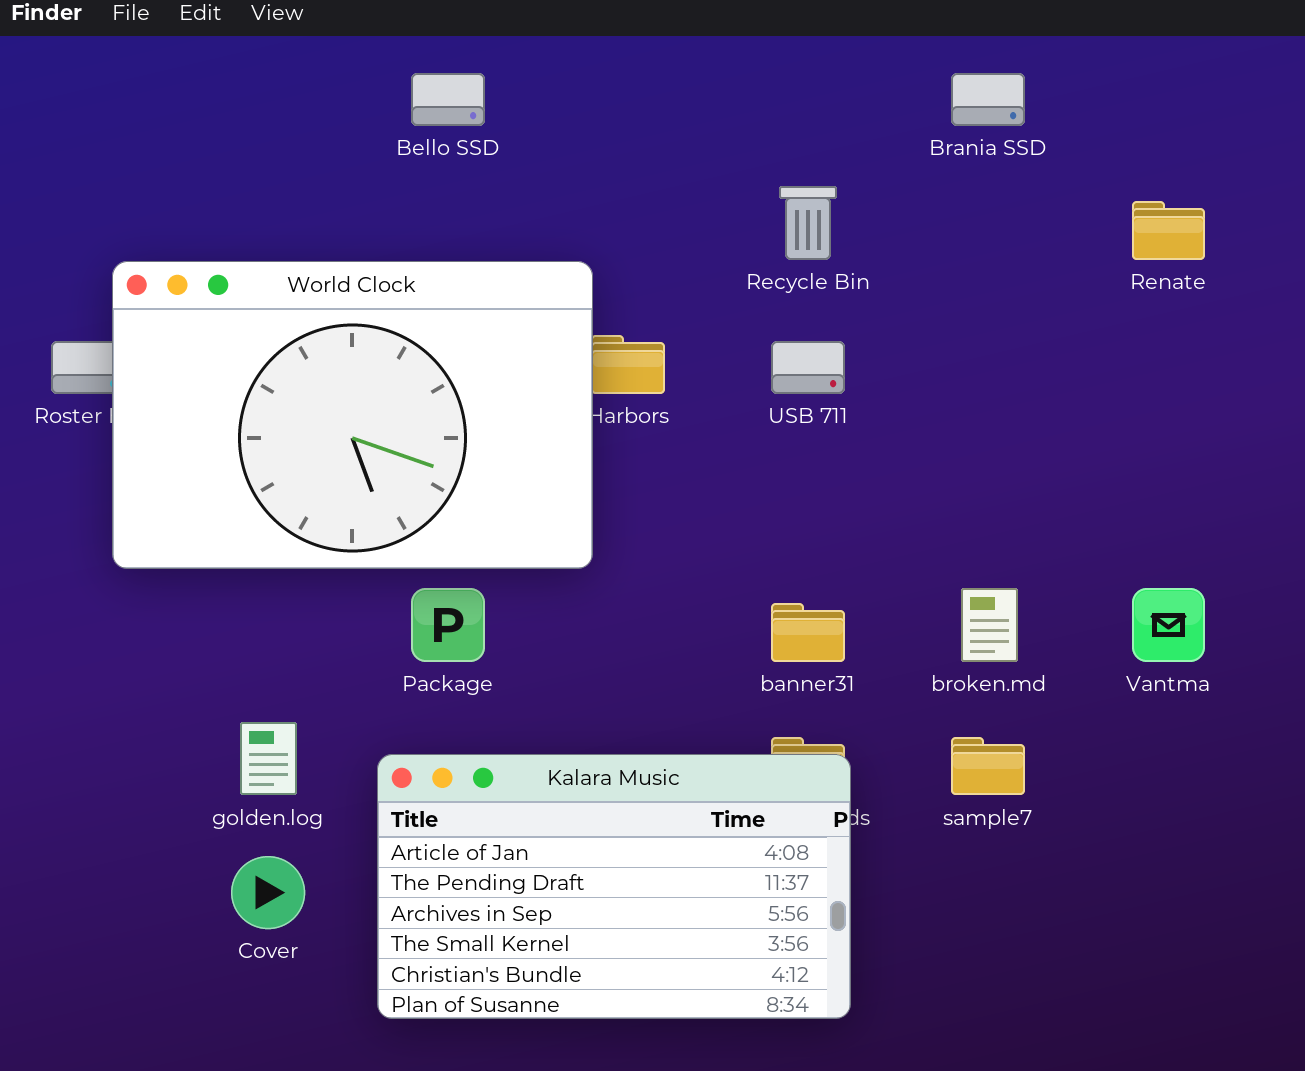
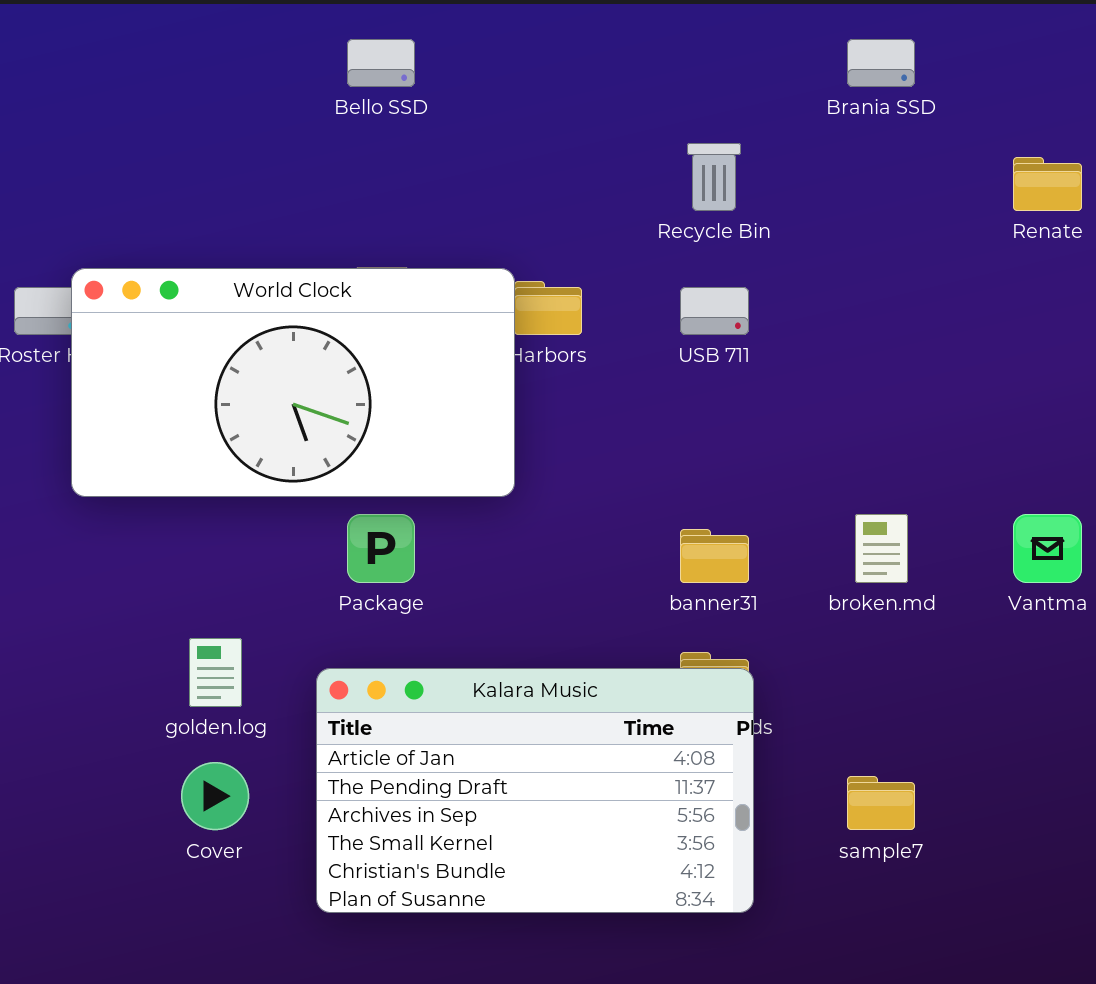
World Clock: [112,261,593,569] -> [71,268,515,497], resized
sample7: [951,737,1025,795] -> [847,776,915,830], moved

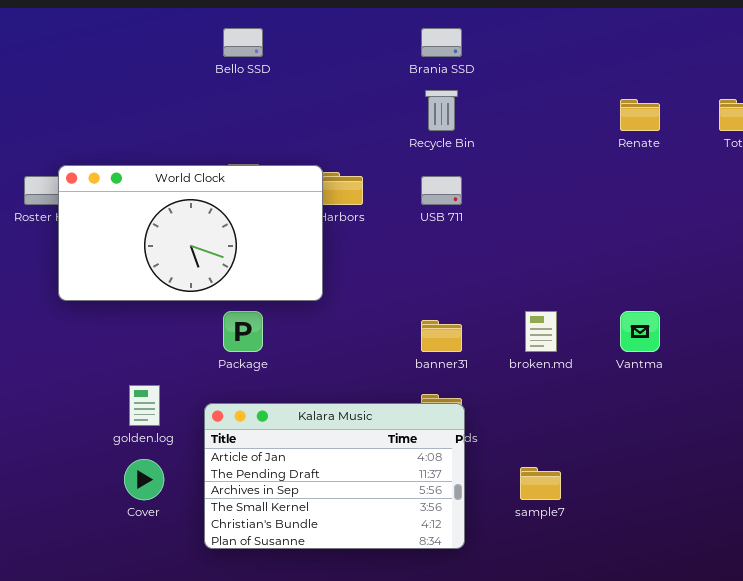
Brania SSD: [847,39,915,87] -> [421,28,462,57], moved

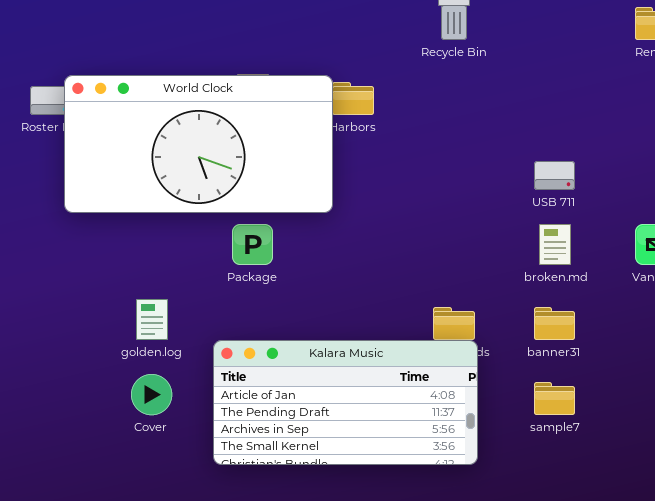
USB 711: [421,176,462,205] -> [534,161,575,190], moved
banner31: [421,320,462,352] -> [534,307,575,340], moved
Kalara Music: [204,403,465,549] -> [213,340,478,465], resized

